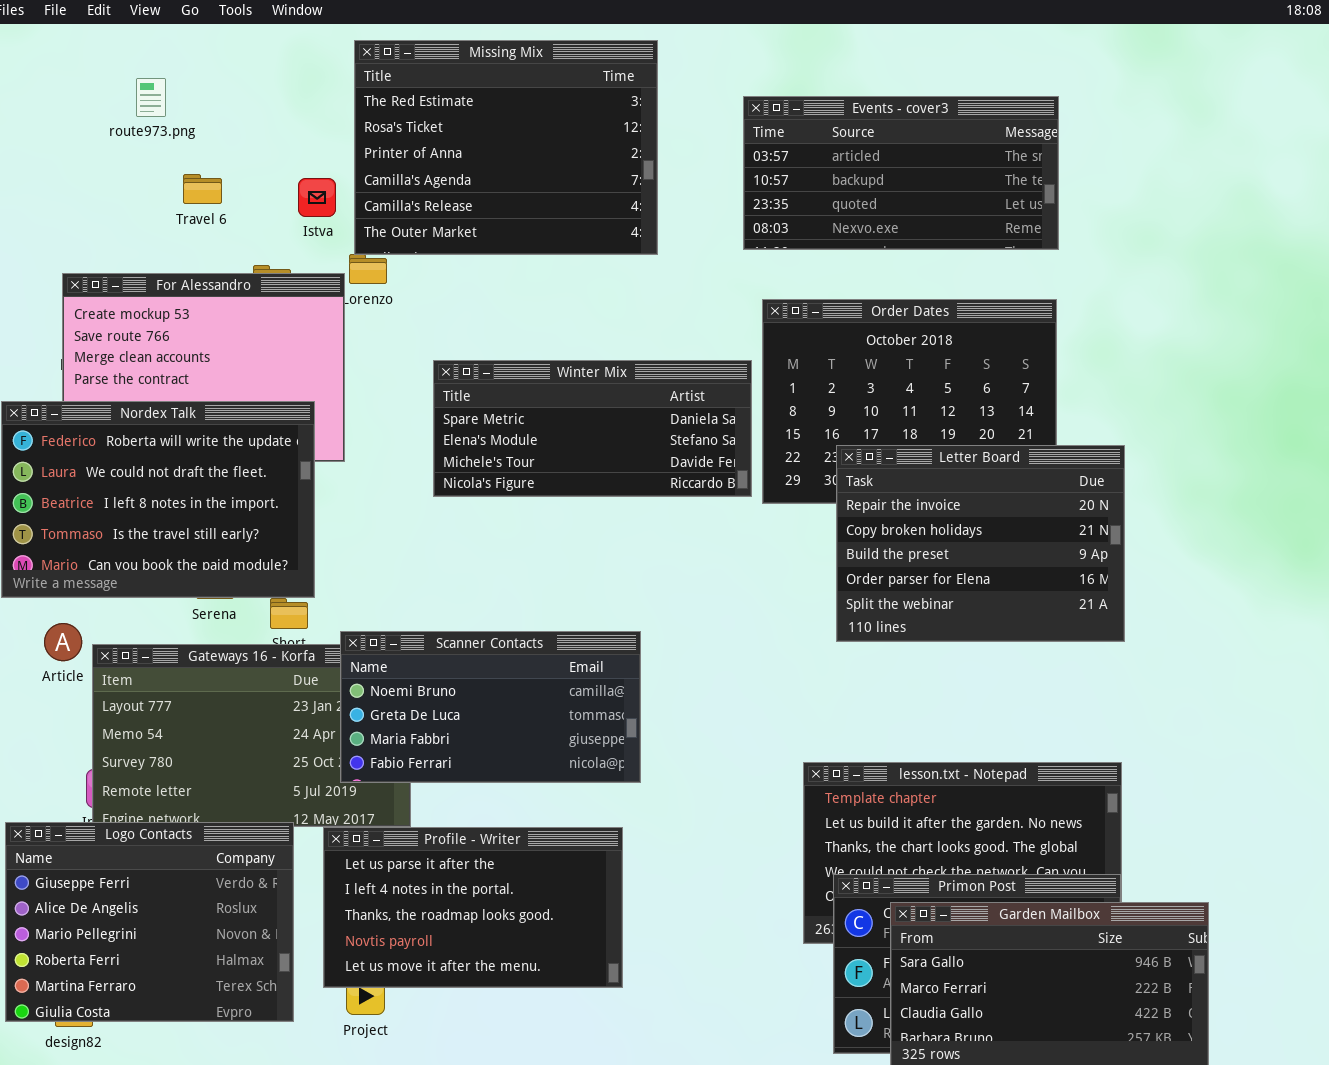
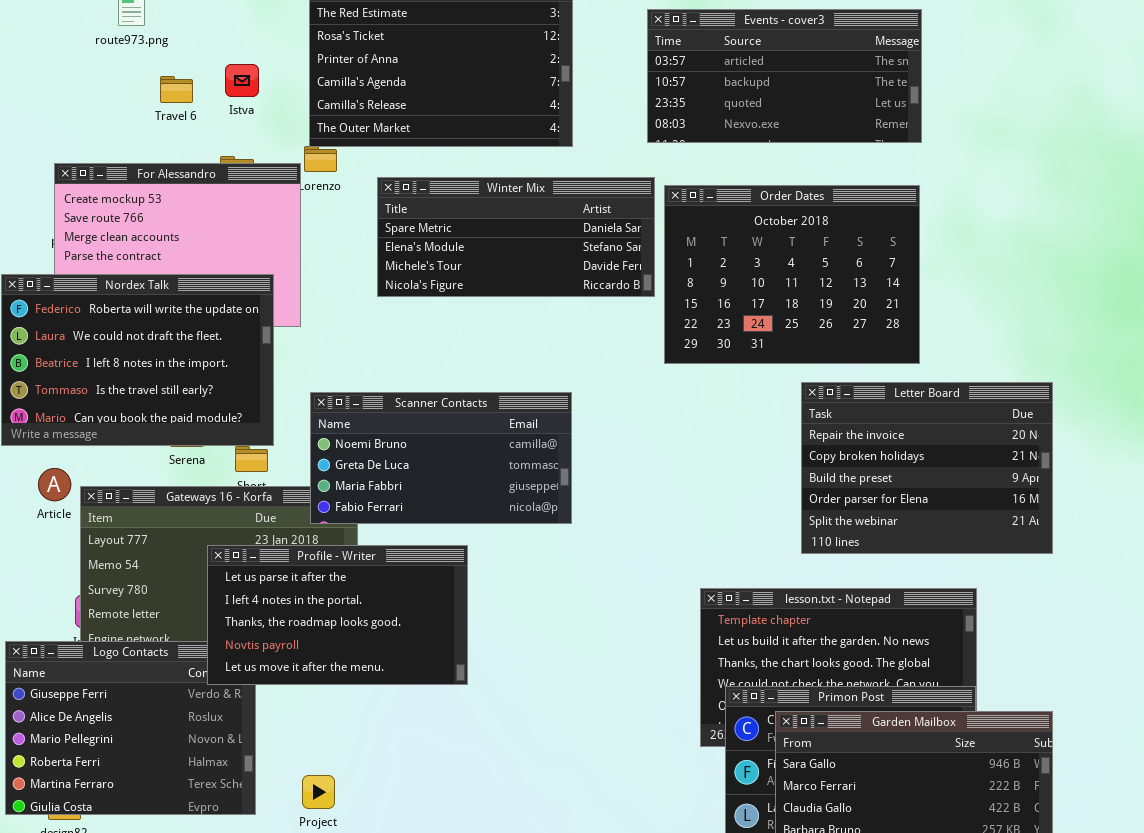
Istva: [298,178,336,217] -> [225,64,259,97], moved
Winter Mix: [433,360,752,497] -> [377,177,655,297], moved
Letter Board: [836,445,1125,642] -> [801,382,1053,554], moved
Scanner Contacts: [340,631,641,783] -> [310,392,572,524], moved
Profile - Writer: [323,827,623,988] -> [207,545,468,685], moved

